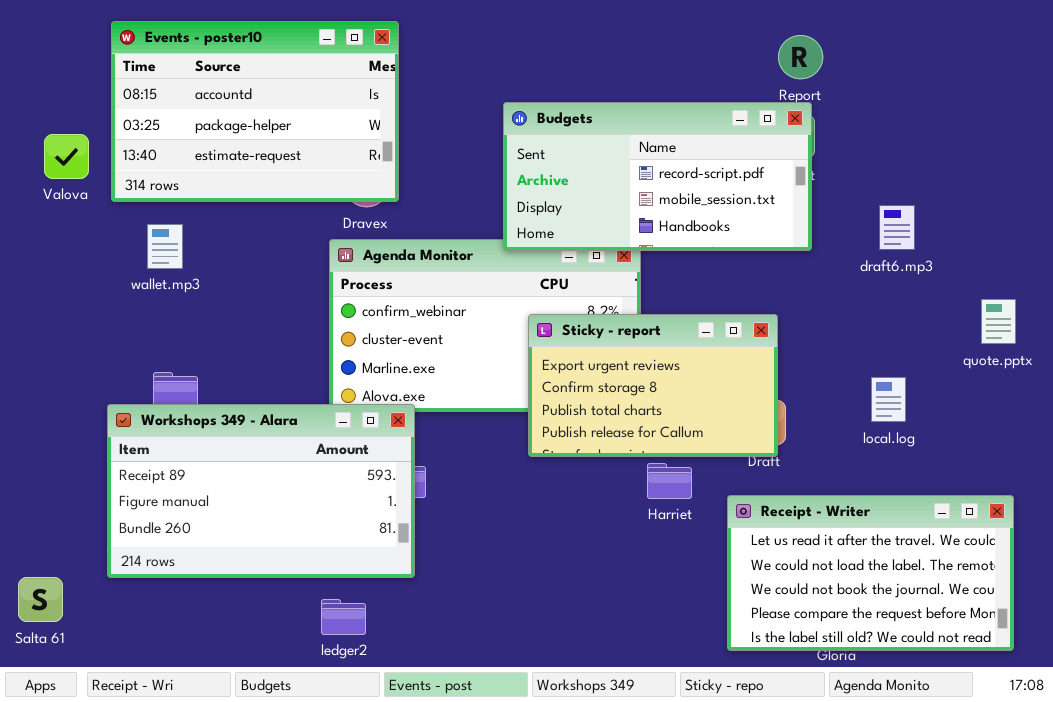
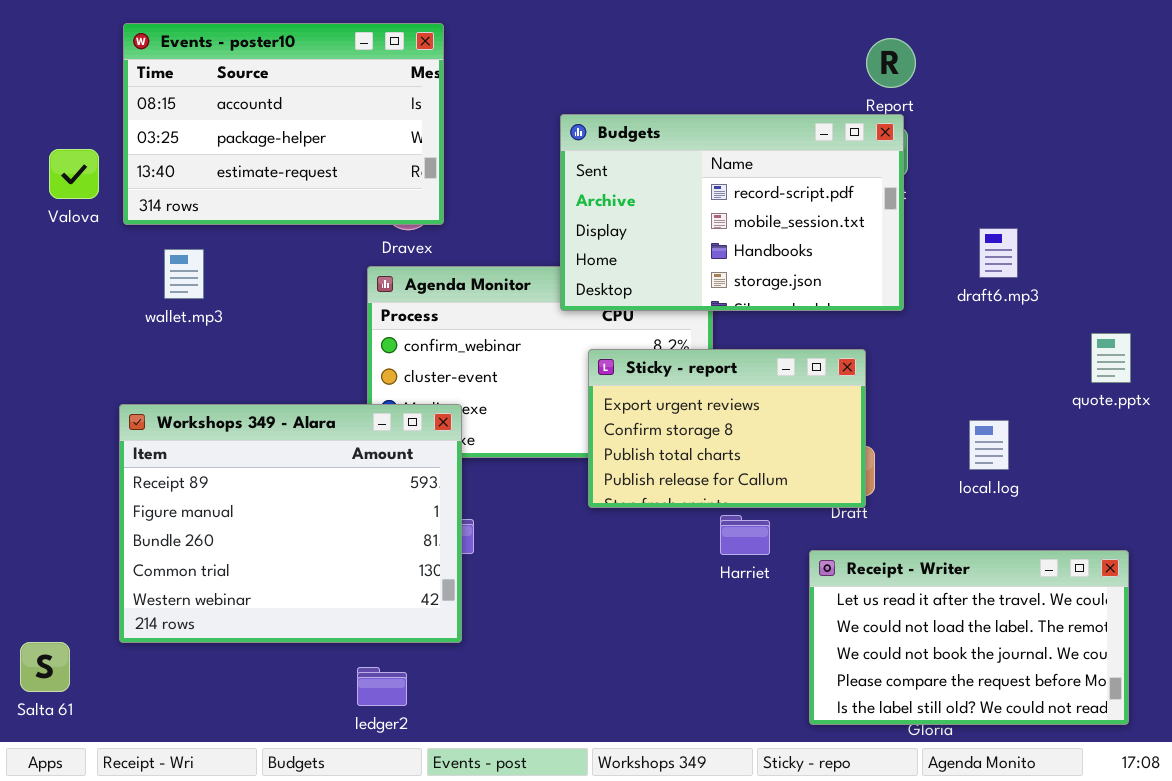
Budgets: [503,102,812,251] -> [560,114,904,311], resized
Workshops 349 - Alara: [107,404,415,578] -> [119,404,462,643], resized

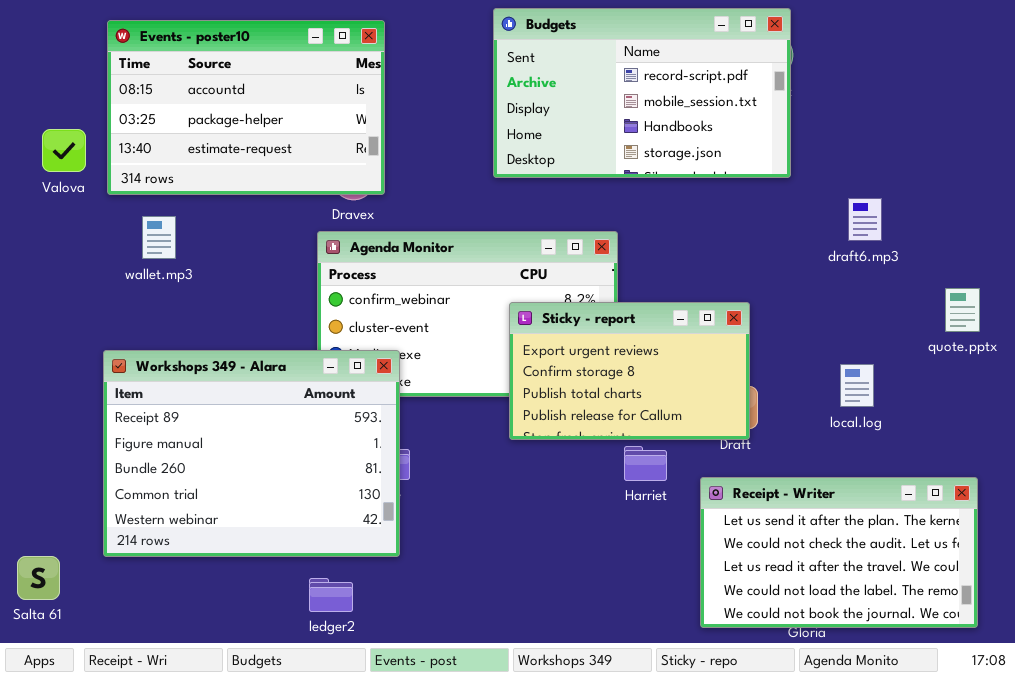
Budgets: [560,114,904,311] -> [493,8,791,178], moved
Receipt - Writer: [809,550,1129,725] -> [700,477,978,628], scrolled up 2 rows

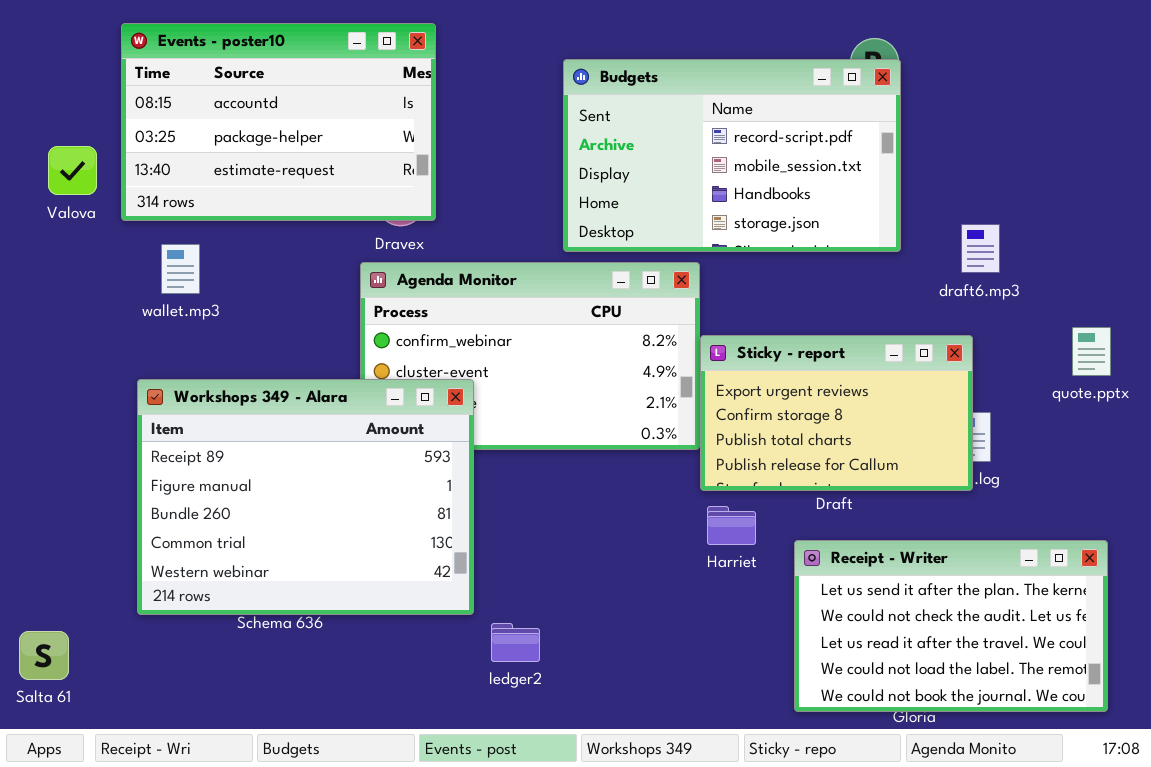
Budgets: [493,8,791,178] -> [563,59,901,252], moved
Sticky - report: [509,302,750,440] -> [700,335,973,491], moved
Workshops 349 - Alara: [103,350,400,557] -> [137,379,474,615], moved
ledger2: [309,578,353,612] -> [491,623,540,662], moved

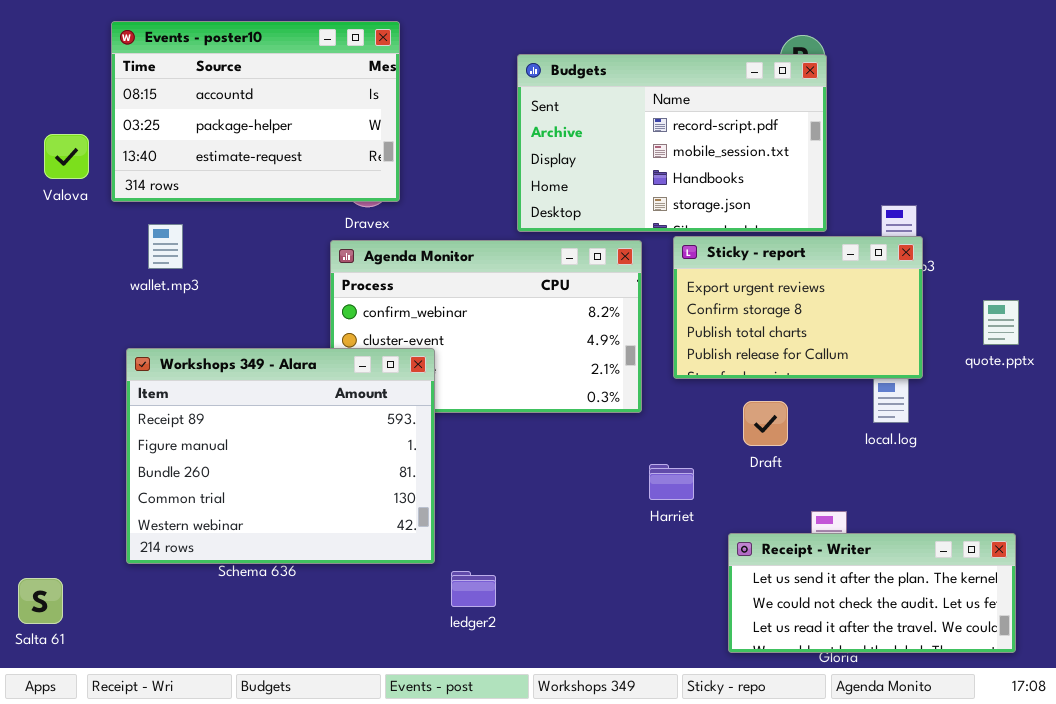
Sticky - report: [700,335,973,491] -> [673,236,923,379], moved
Receipt - Writer: [794,540,1108,712] -> [728,533,1016,653], resized

